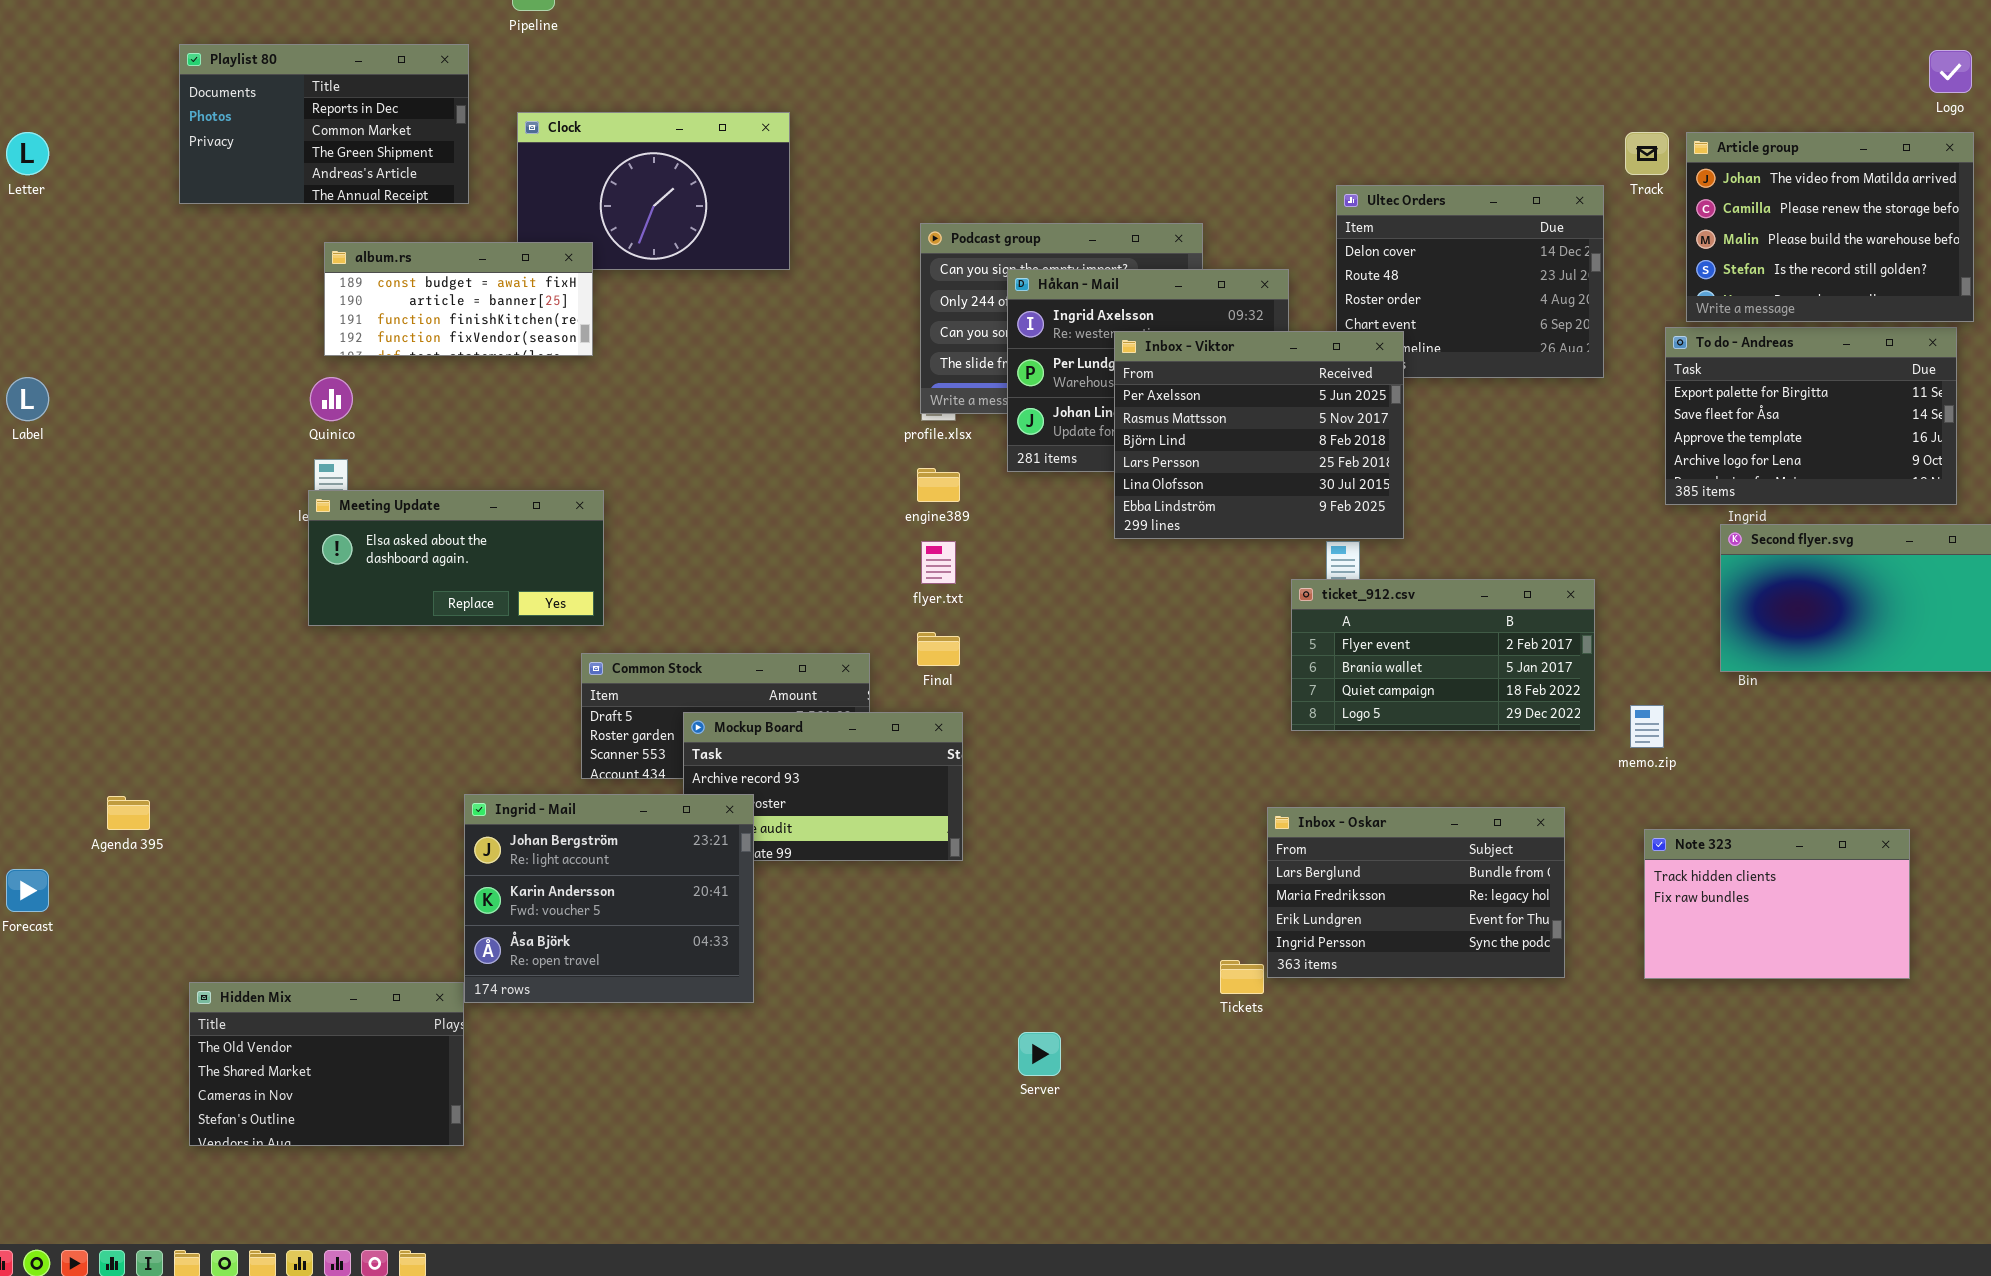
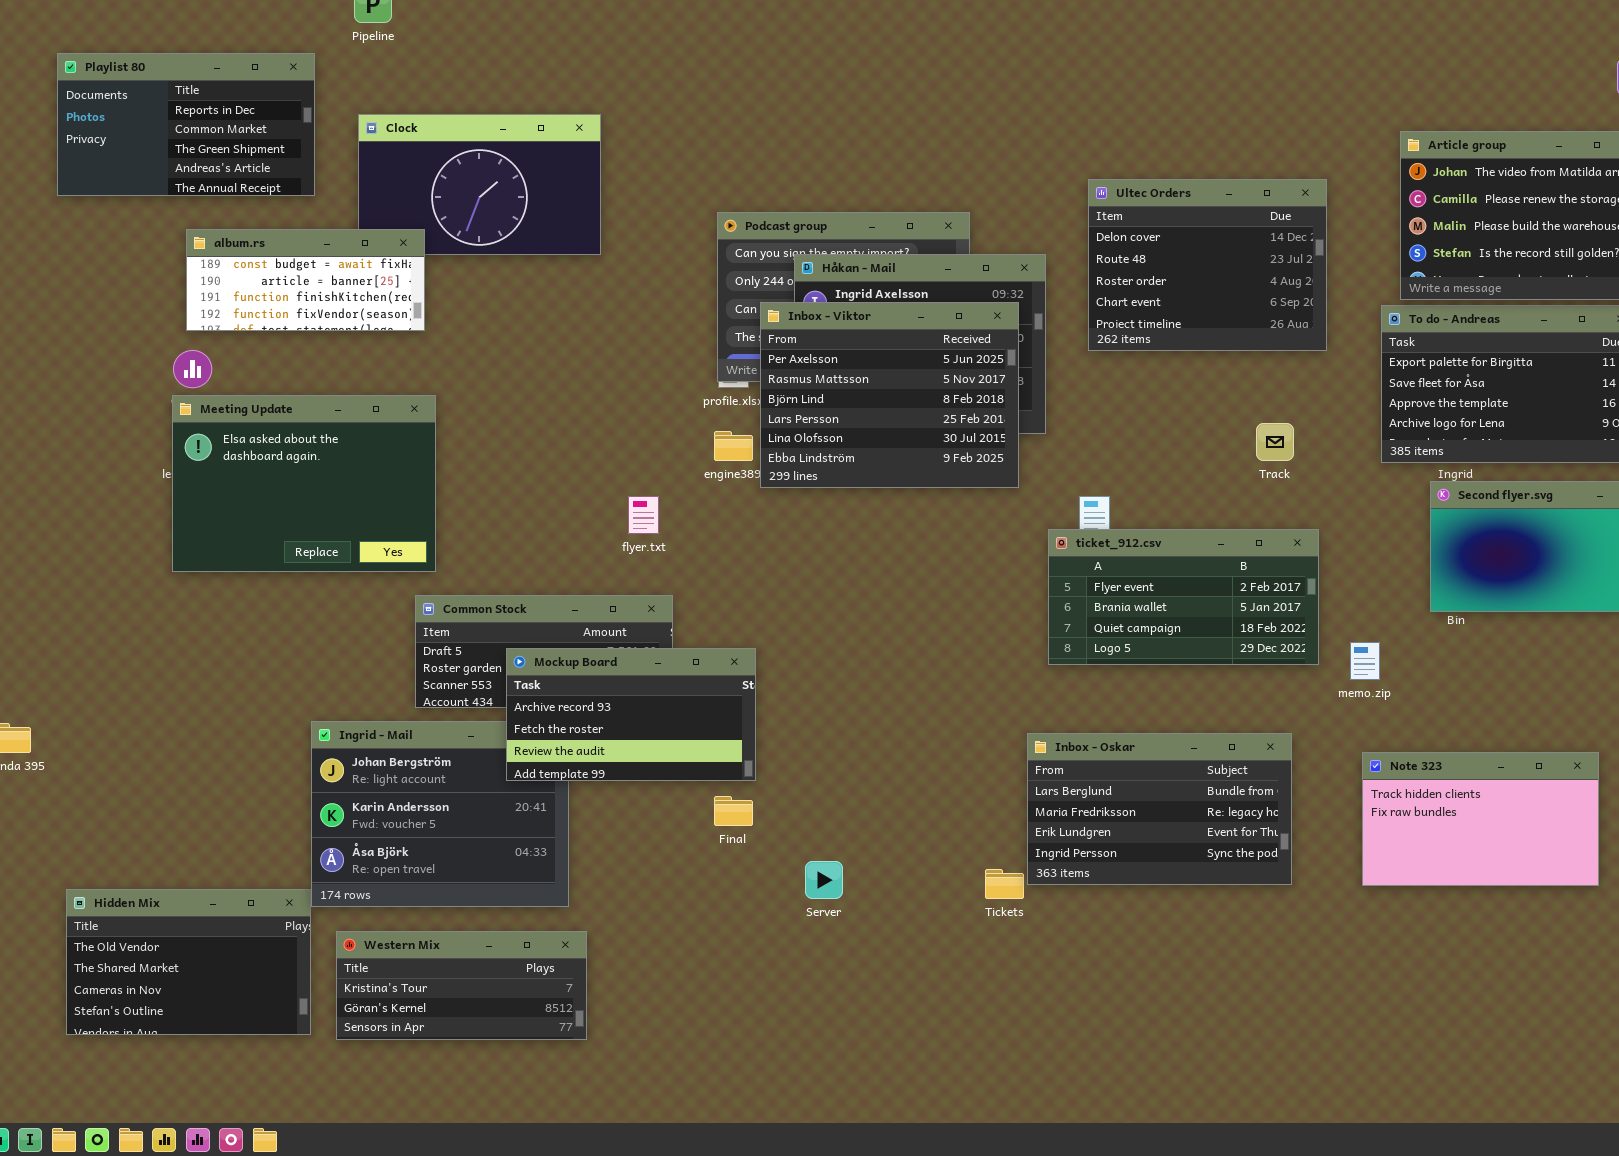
Track: [1625,132,1669,175] -> [1256,423,1294,461], moved
Inbox - Viktor: [1114,331,1404,539] -> [760,302,1019,488], moved
Meeting Update: [308,490,604,626] -> [172,395,436,572], resized
flyer.txt: [921,541,956,584] -> [628,496,659,534], moved
Final: [917,632,960,666] -> [714,796,753,826], moved
Mockup Board: [683,712,963,861] -> [506,648,756,781], raised
Western Mix: none -> [336,931,587,1040], opened
Server: [1018,1032,1061,1076] -> [805,861,843,899], moved

